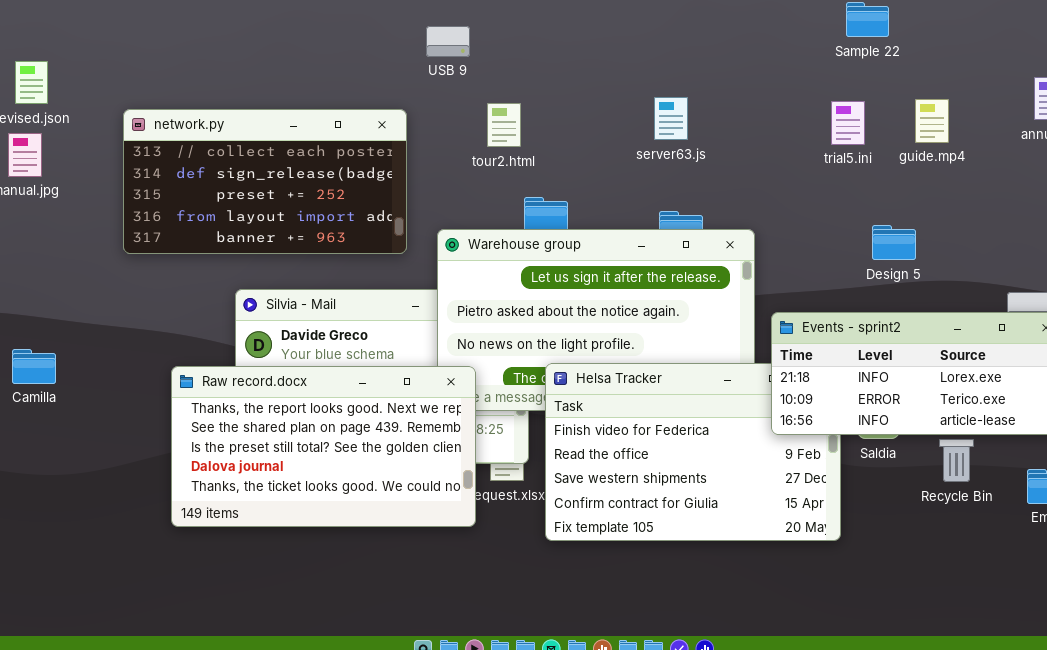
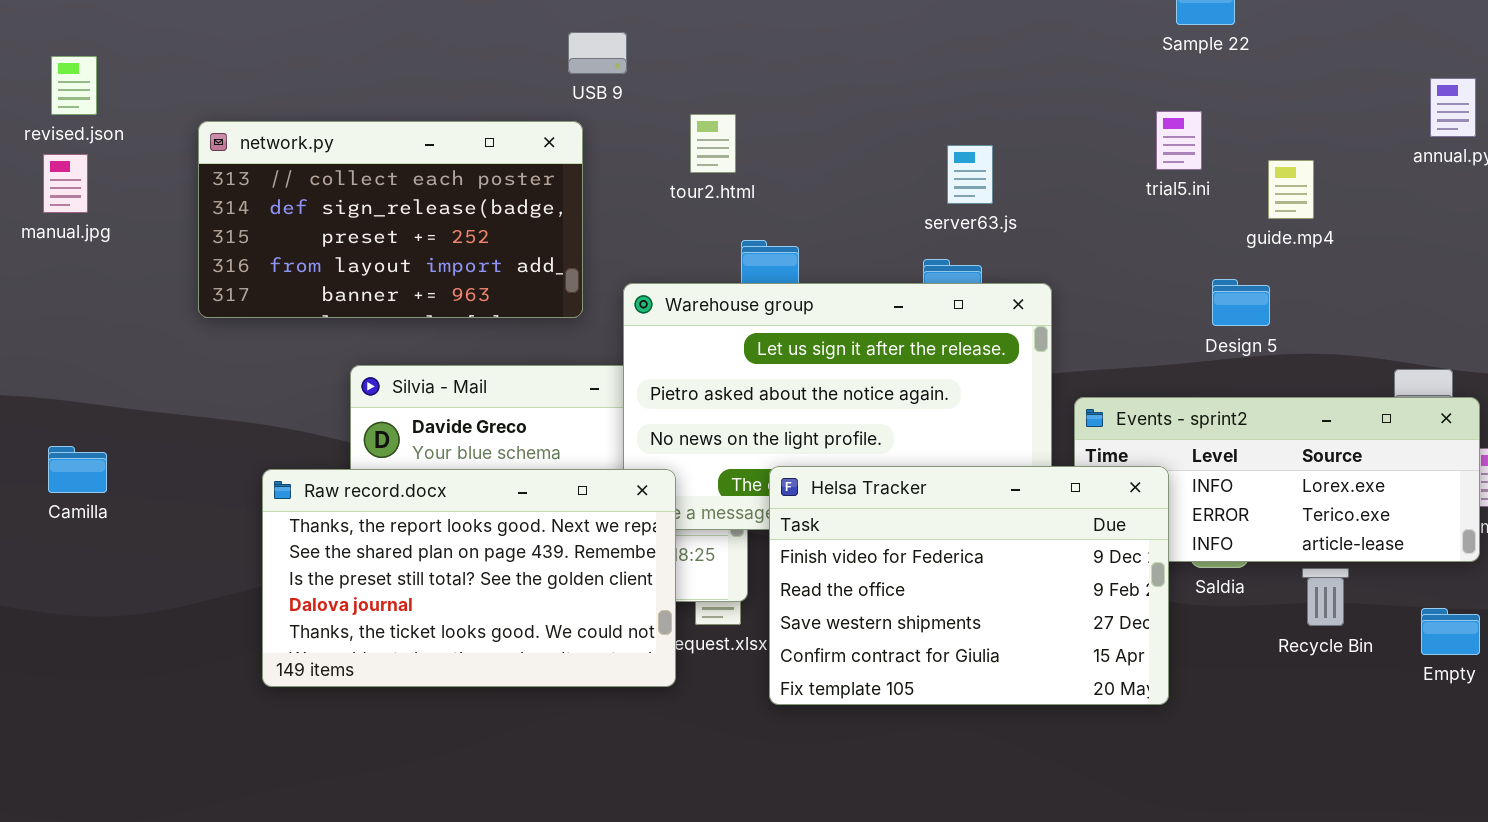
USB 9: [426,26,470,57] -> [568,32,627,74], moved
server63.js: [654,97,688,140] -> [947,145,993,204], moved
guide.mp4: [915,99,949,143] -> [1268,160,1314,219], moved
Helsa Tracker: [545,363,841,541] -> [769,466,1169,705], raised

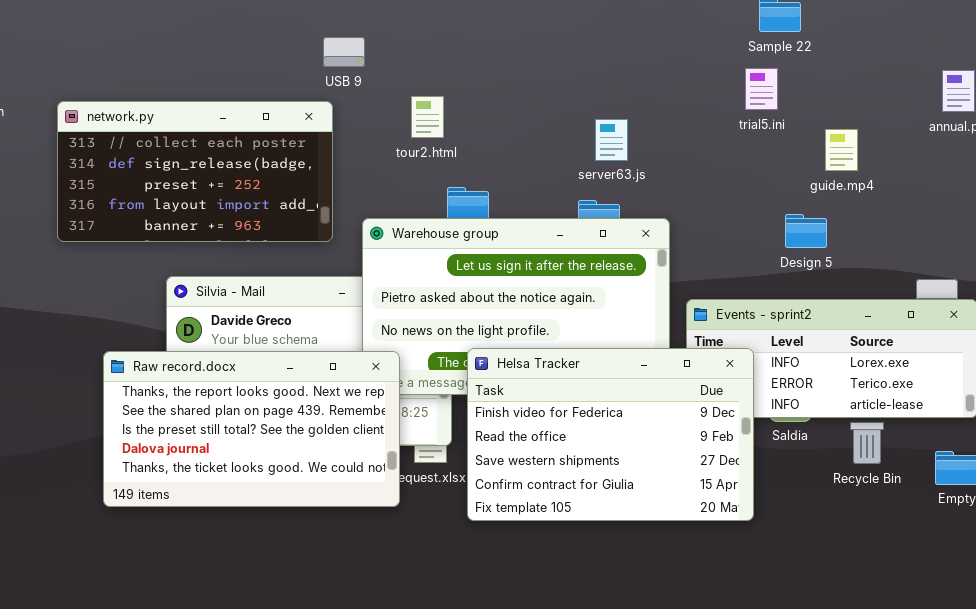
trial5.ini: [1156,111,1202,170] -> [745,68,778,110], moved

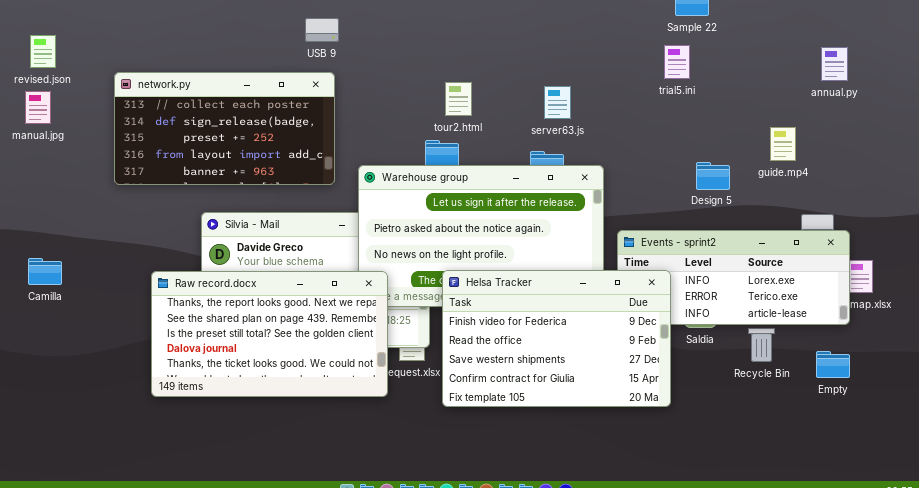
USB 9: [323,37,365,67] -> [305,18,339,42], moved
tour2.html: [411,96,444,138] -> [445,82,472,116], moved
guide.mp4: [825,129,858,171] -> [770,127,796,161], moved

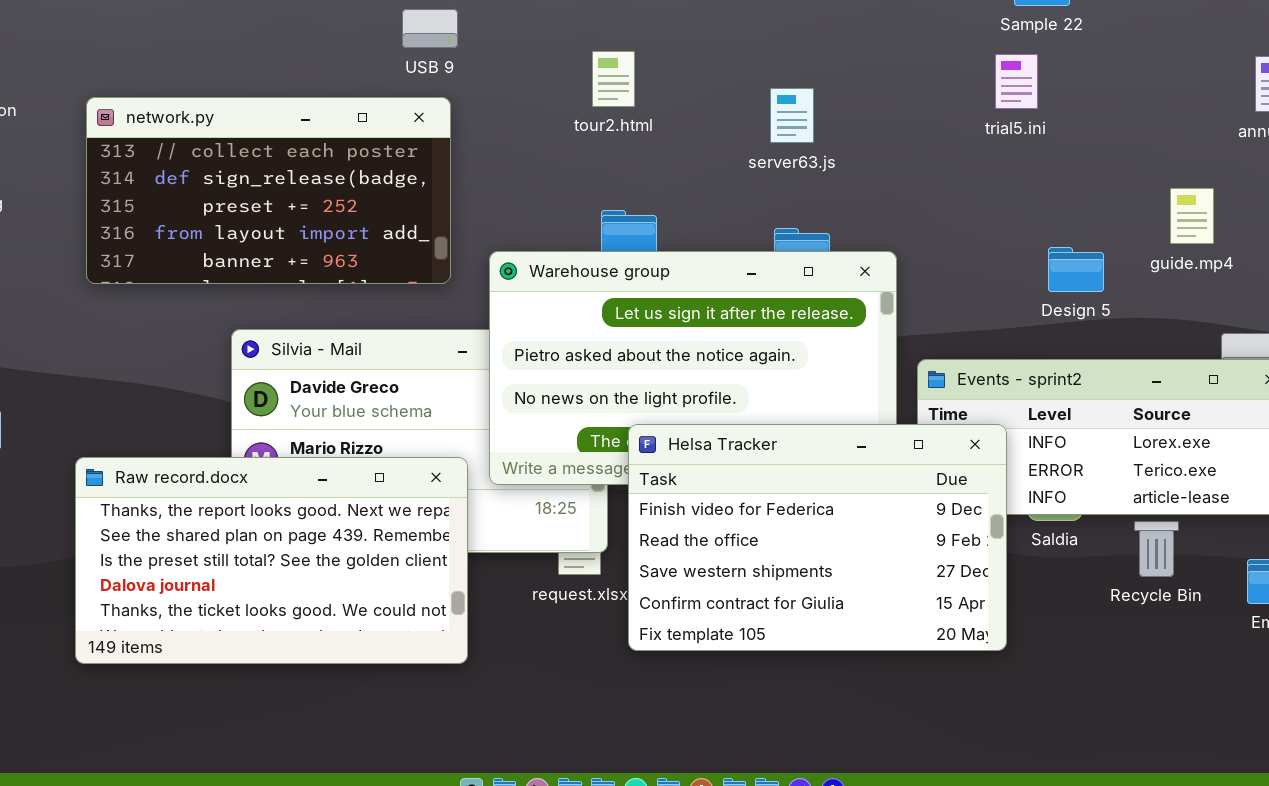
tour2.html: [445,82,472,116] -> [592,51,635,107], moved
server63.js: [544,86,571,119] -> [770,88,814,143], moved
Raw record.docx: [151,271,388,397] -> [75,457,468,664], moved

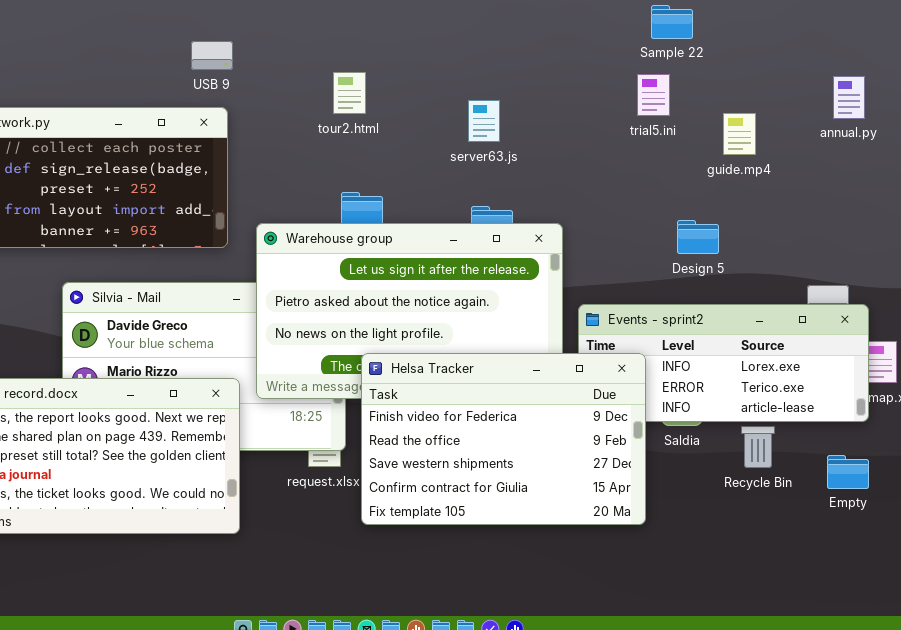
guide.mp4: [1170,188,1214,244] -> [723,113,756,155], moved

